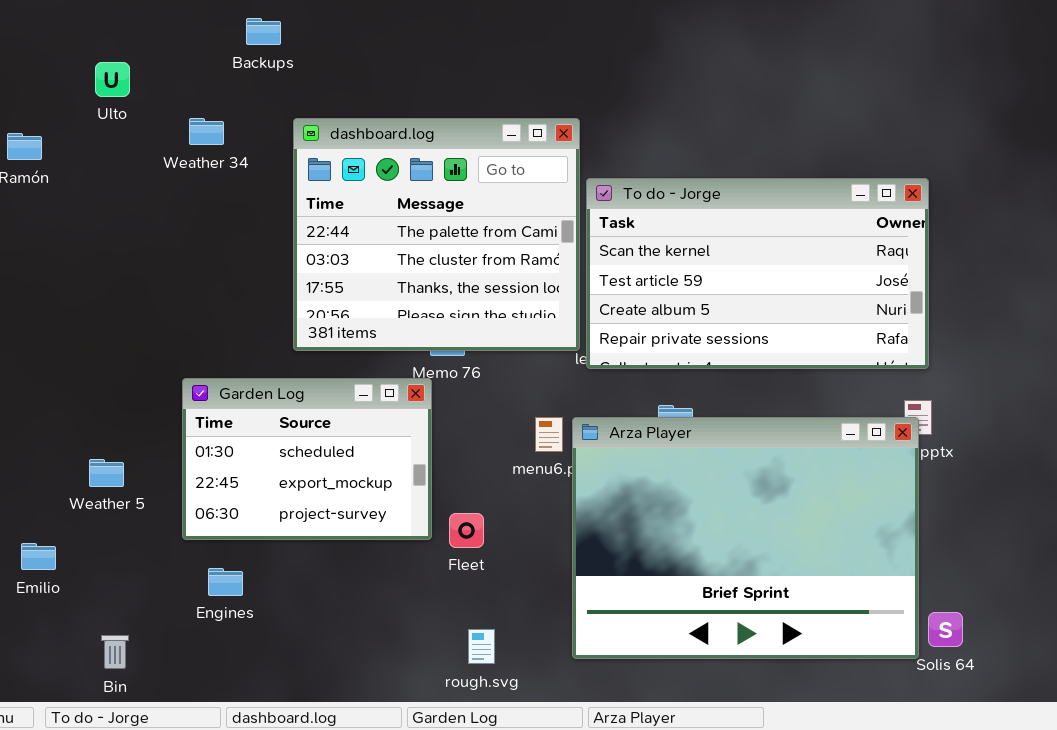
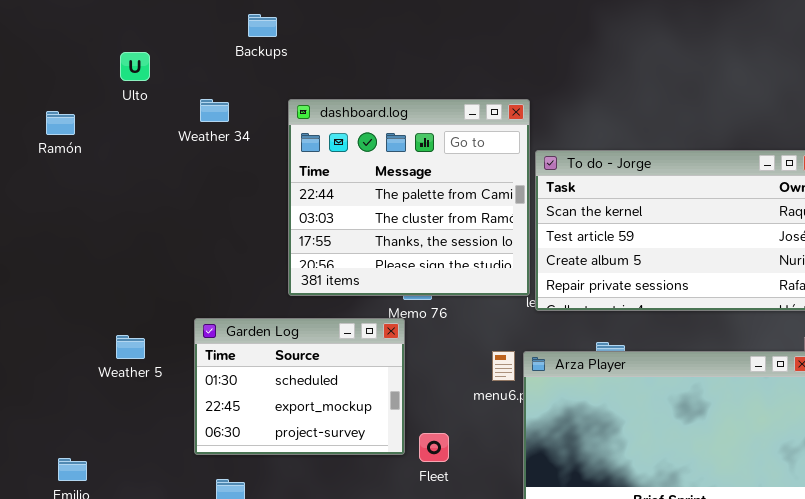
Weather 5: [89,459,124,487] -> [116,335,145,359], moved

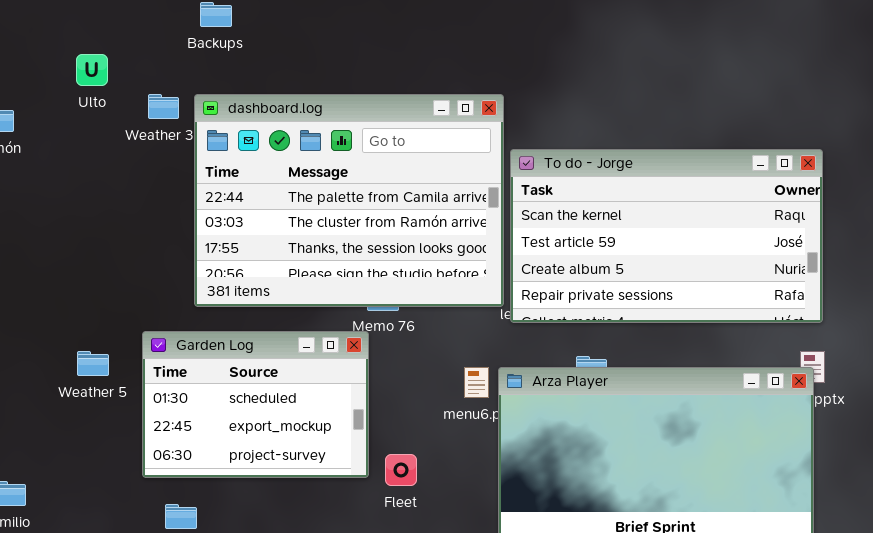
Ulto: [120,52,150,81] -> [76,54,108,86], moved
dashboard.log: [288,99,530,296] -> [194,94,504,307], resized
Weather 5: [116,335,145,359] -> [77,351,109,376], moved

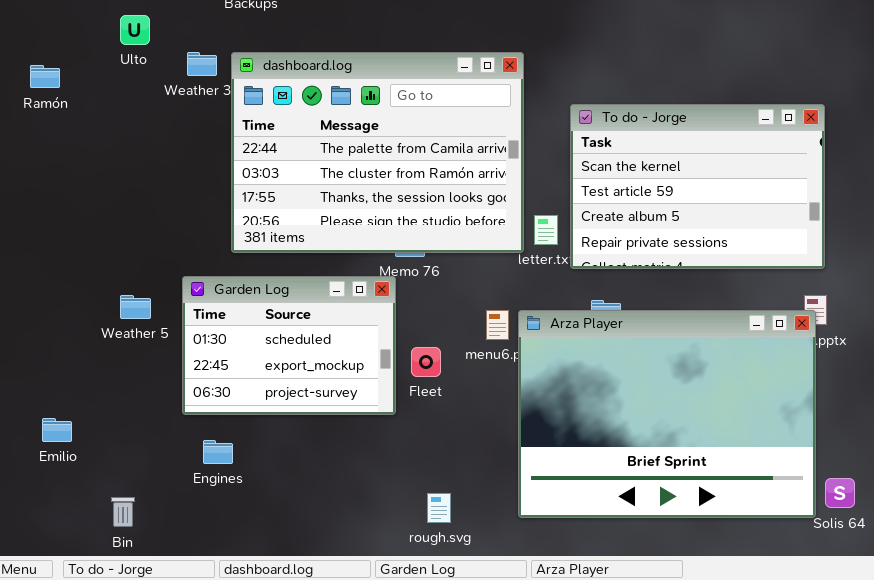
To do - Jorge: [510,149,823,323] -> [570,104,825,269], resized
Fleet: [385,454,417,486] -> [411,347,441,377], moved

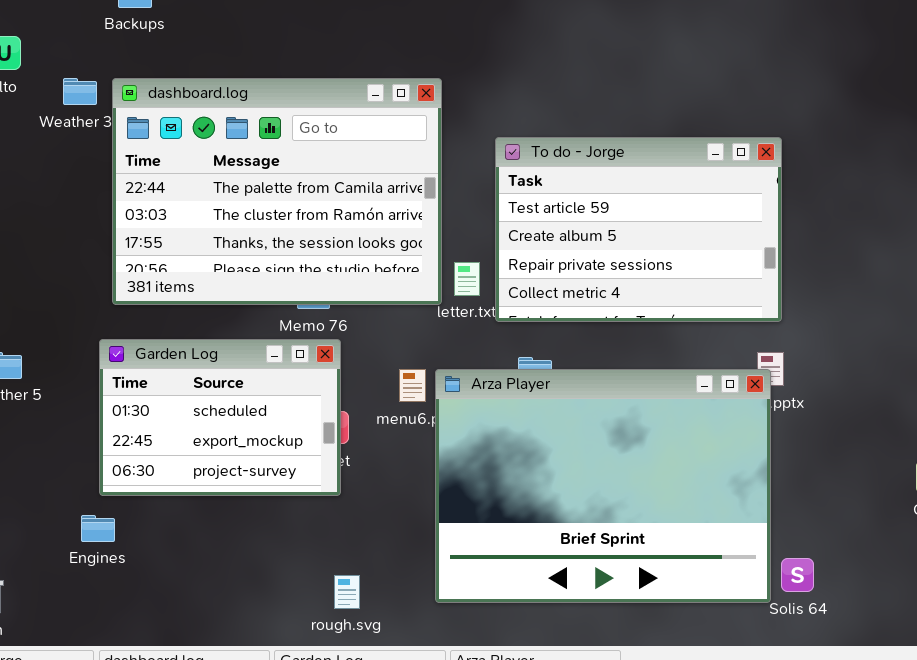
To do - Jorge: [570,104,825,269] -> [495,137,782,322], scrolled down 1 row
Garden Log: [182,276,396,415] -> [99,339,341,496], moved

